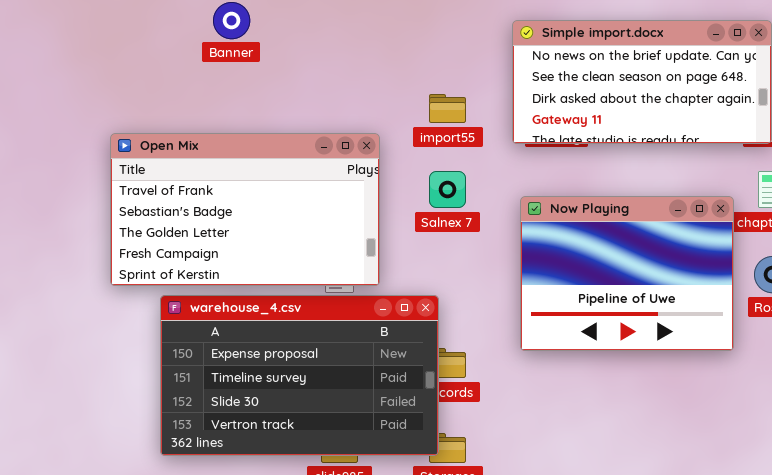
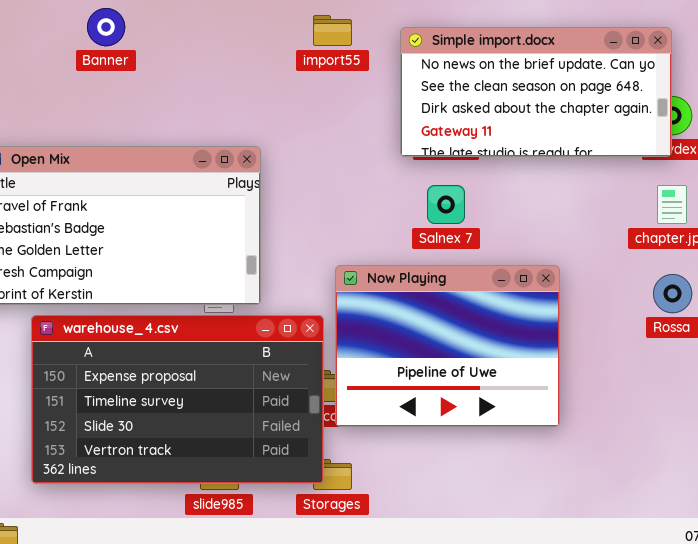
import55: [429,94,466,123] -> [313,15,352,46], moved
Salnex 7: [429,171,466,208] -> [427,185,465,224], moved
Now Playing: [520,196,734,351] -> [335,265,560,427], moved

